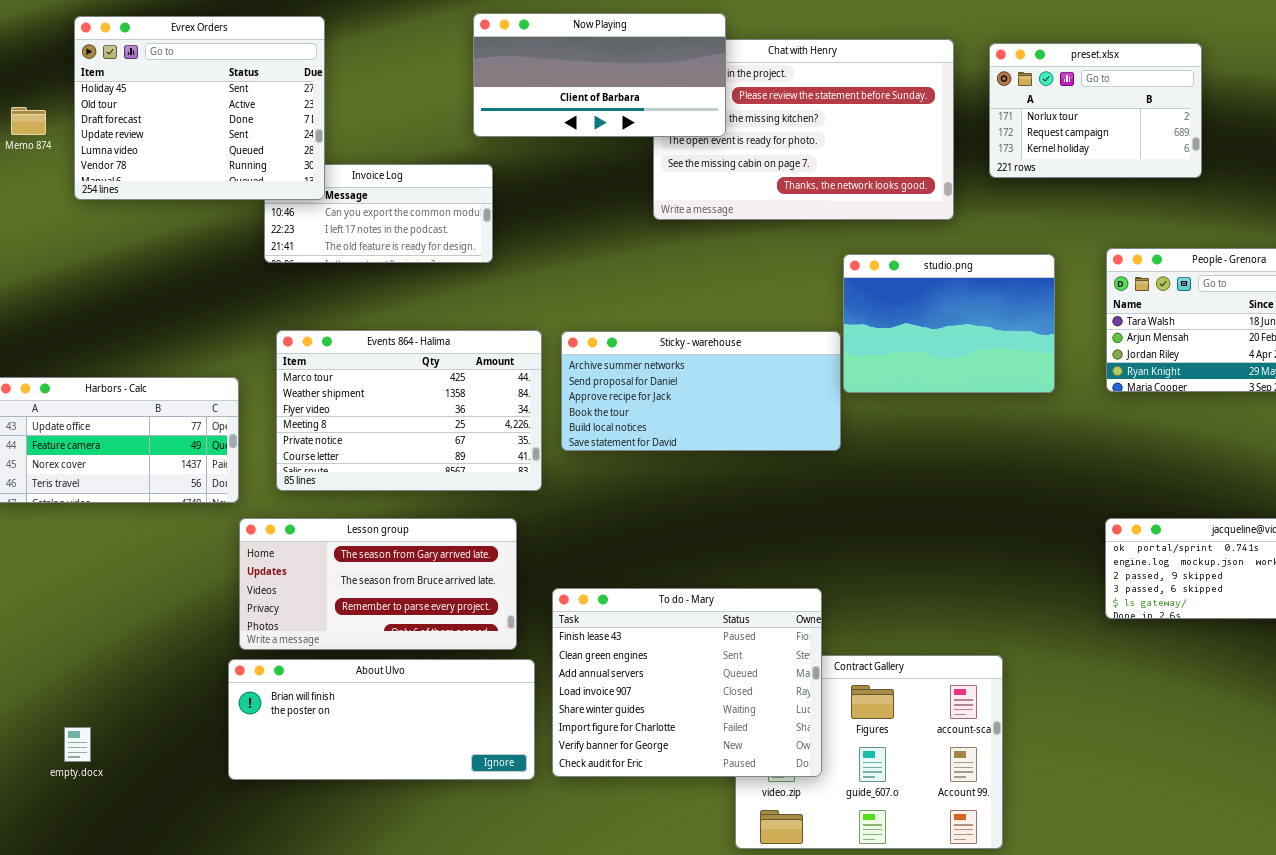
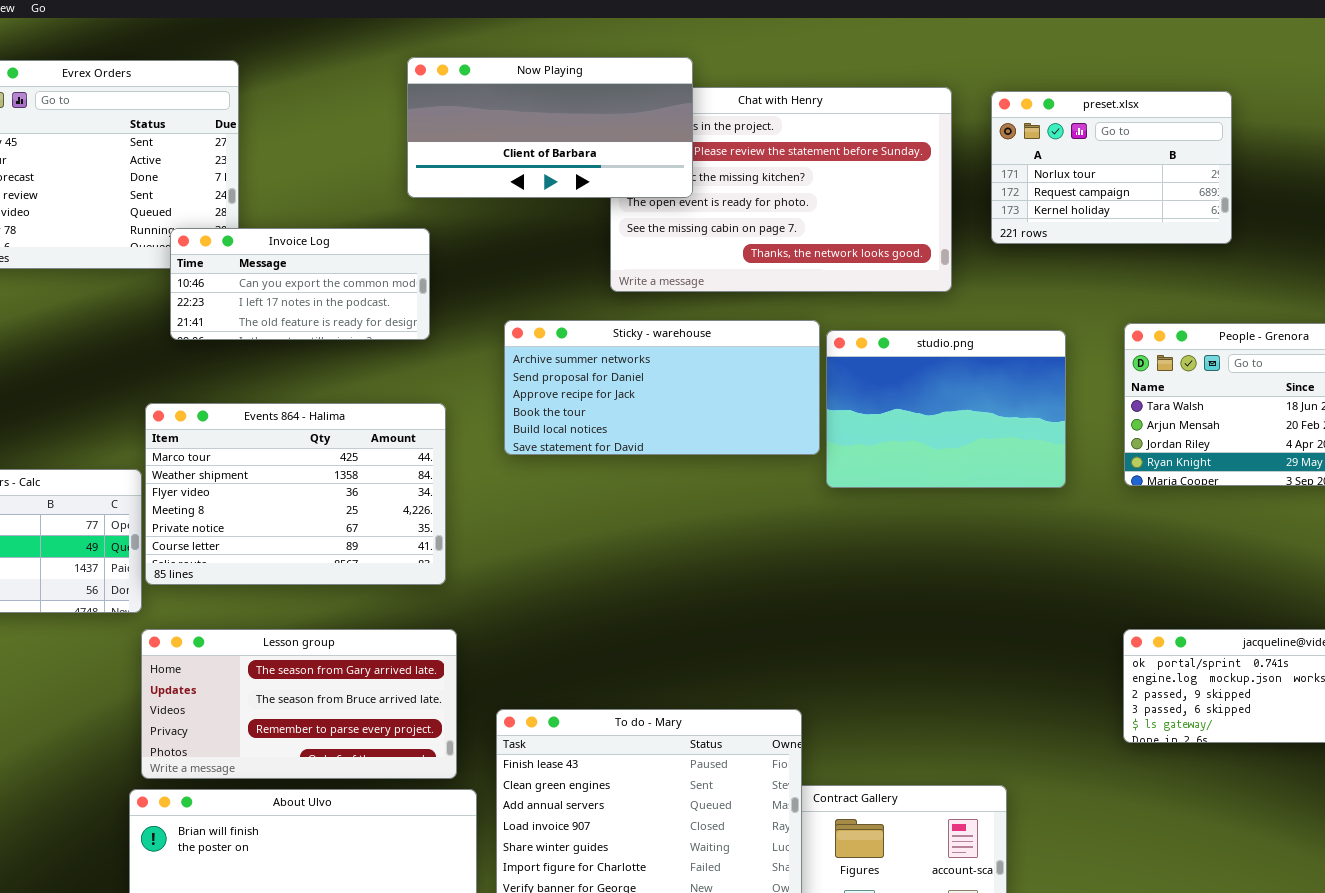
Invoice Log: [264,164,493,263] -> [170,228,430,340], raised
Events 864 - Halima: [276,330,542,491] -> [145,403,446,585], moved
Sticky - warehouse: [561,331,841,451] -> [504,320,820,455], moved

